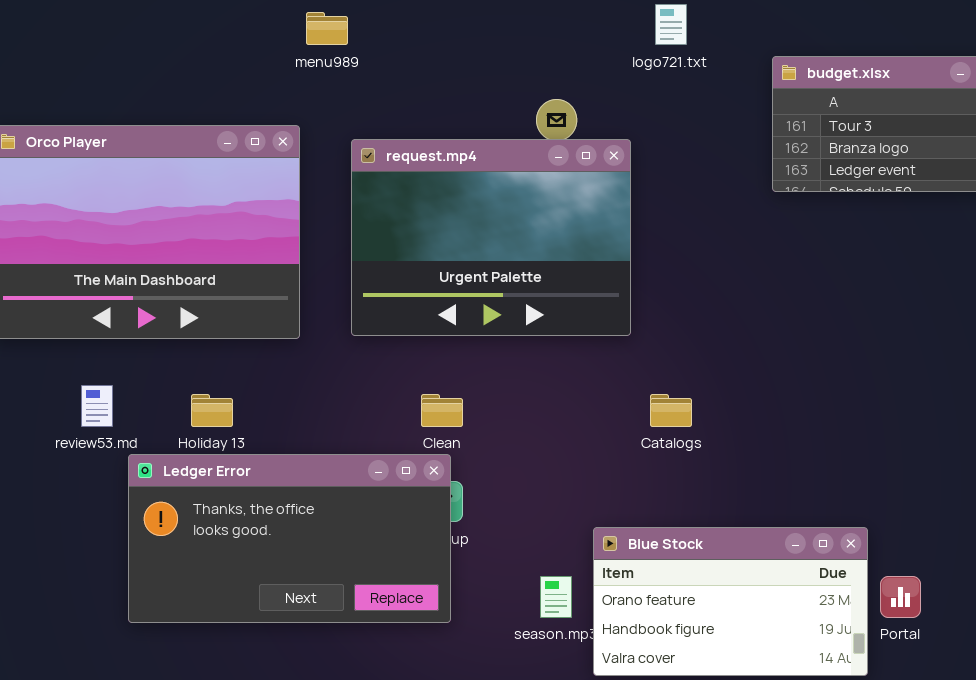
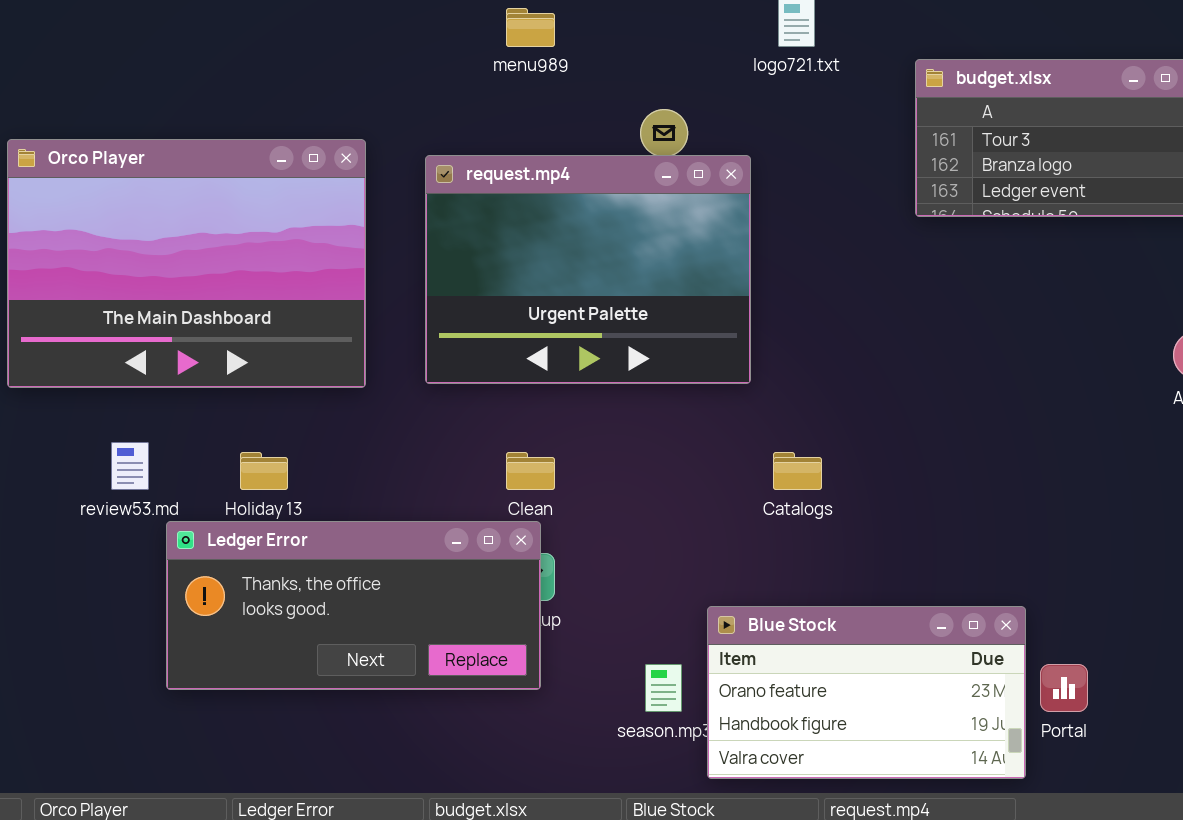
menu989: [306,12,348,45] -> [506,8,555,47], moved
Ledger Error: [128,454,451,623] -> [166,521,541,690], resized

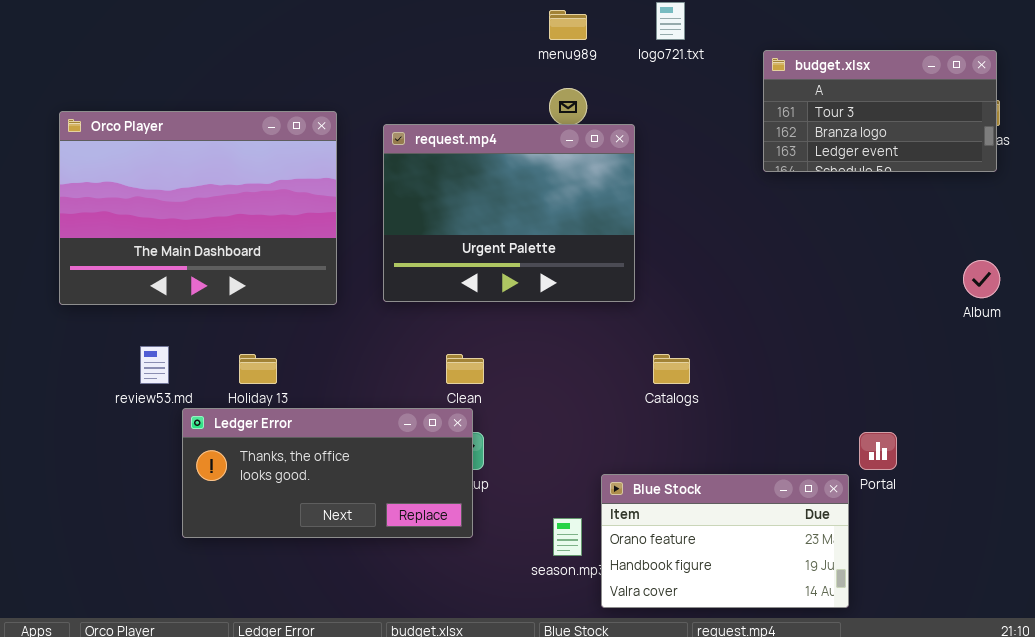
menu989: [506,8,555,47] -> [549,10,587,40], moved
Portal: [1040,664,1088,712] -> [859,432,897,470], moved

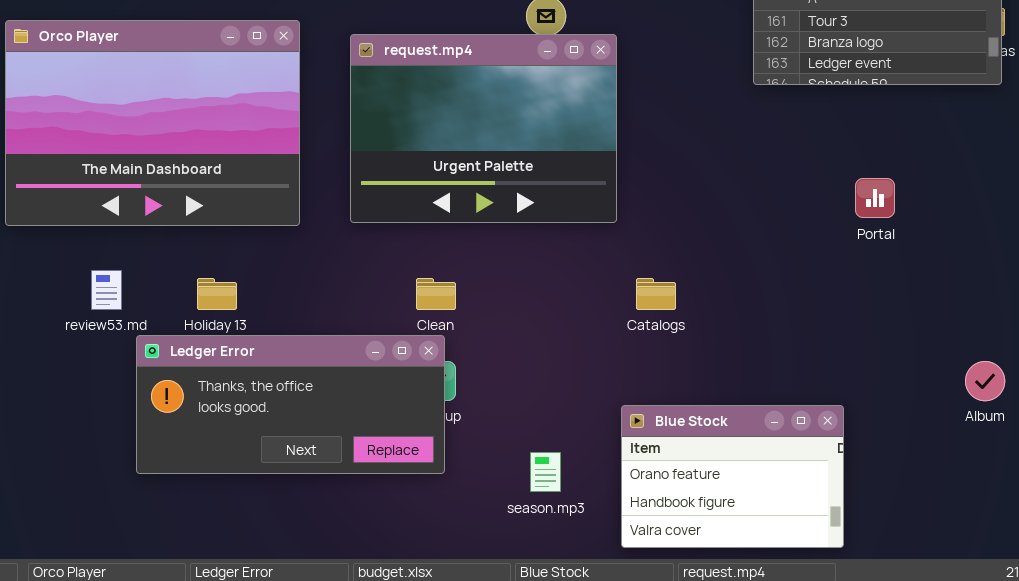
Album: [963,260,1000,298] -> [965,361,1005,401], moved
Portal: [859,432,897,470] -> [855,178,895,218], moved
Blue Stock: [601,474,849,608] -> [621,405,844,548], resized

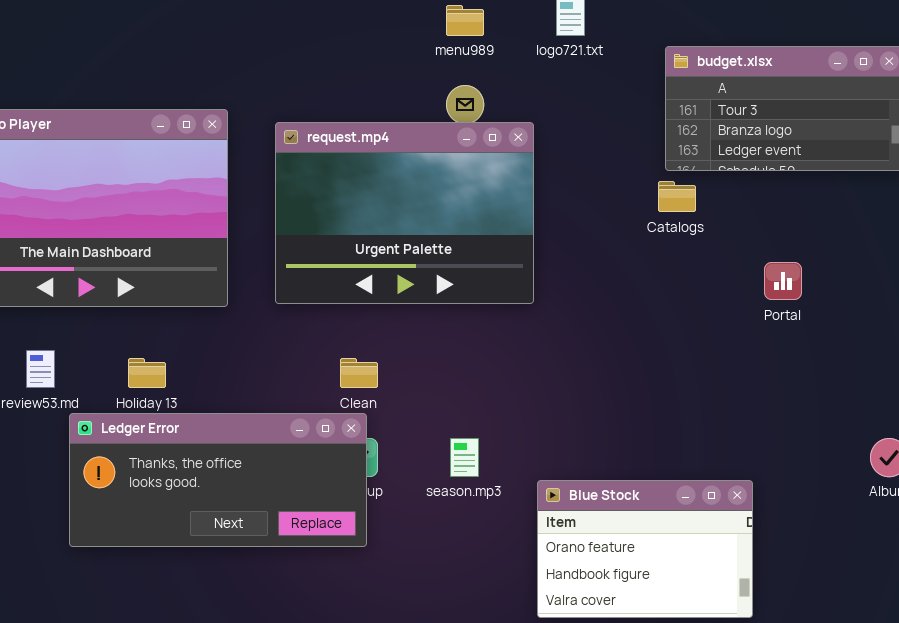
Catalogs: [636,278,676,310] -> [658,181,696,212], moved
season.mp3: [530,452,561,492] -> [450,438,479,477], moved

